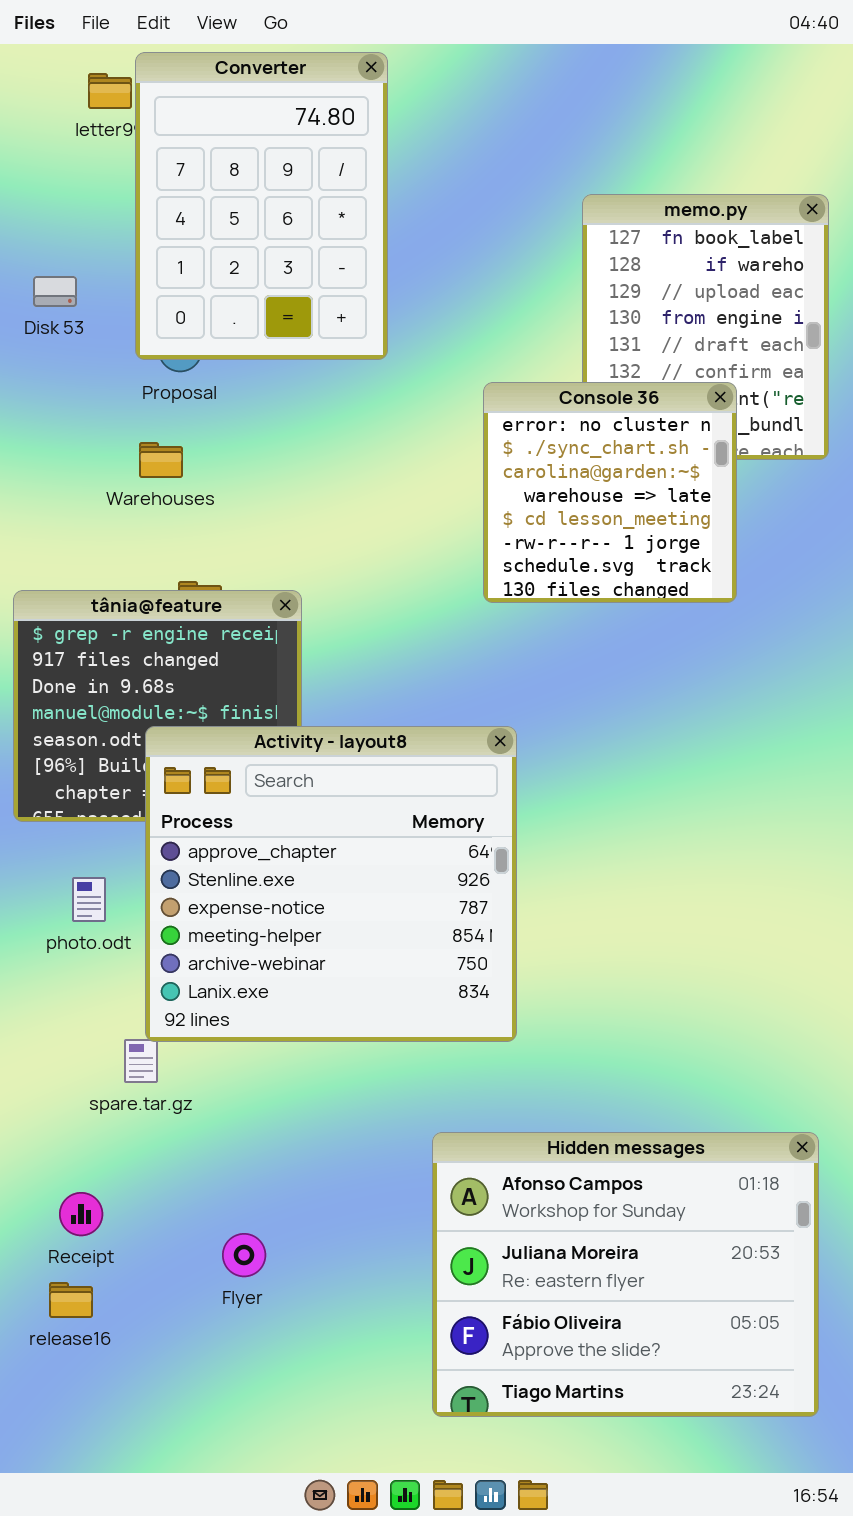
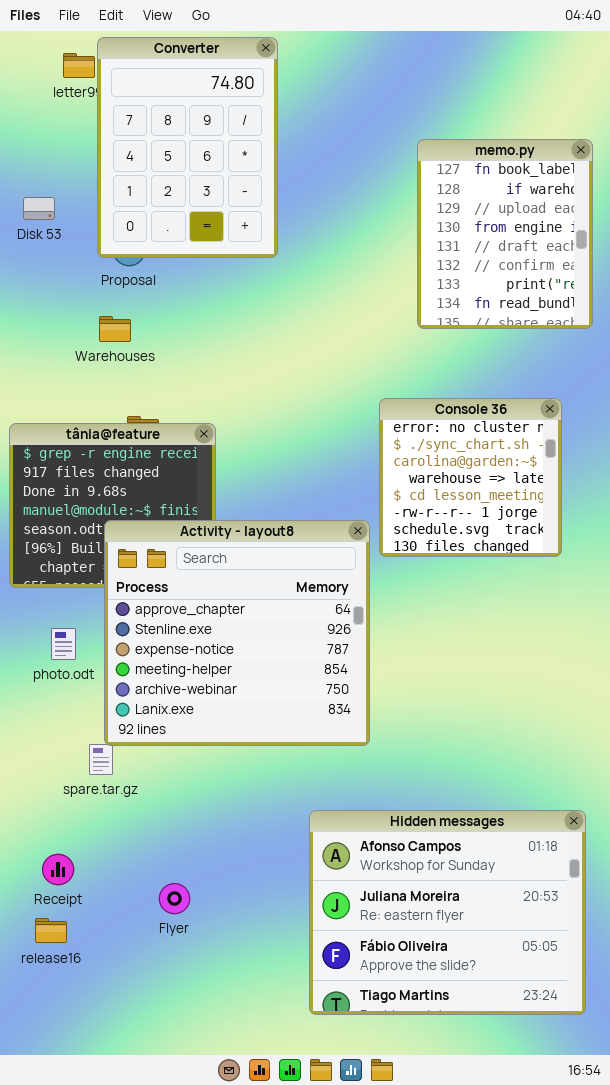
Console 36: [483,382,737,603] -> [379,398,562,557], moved

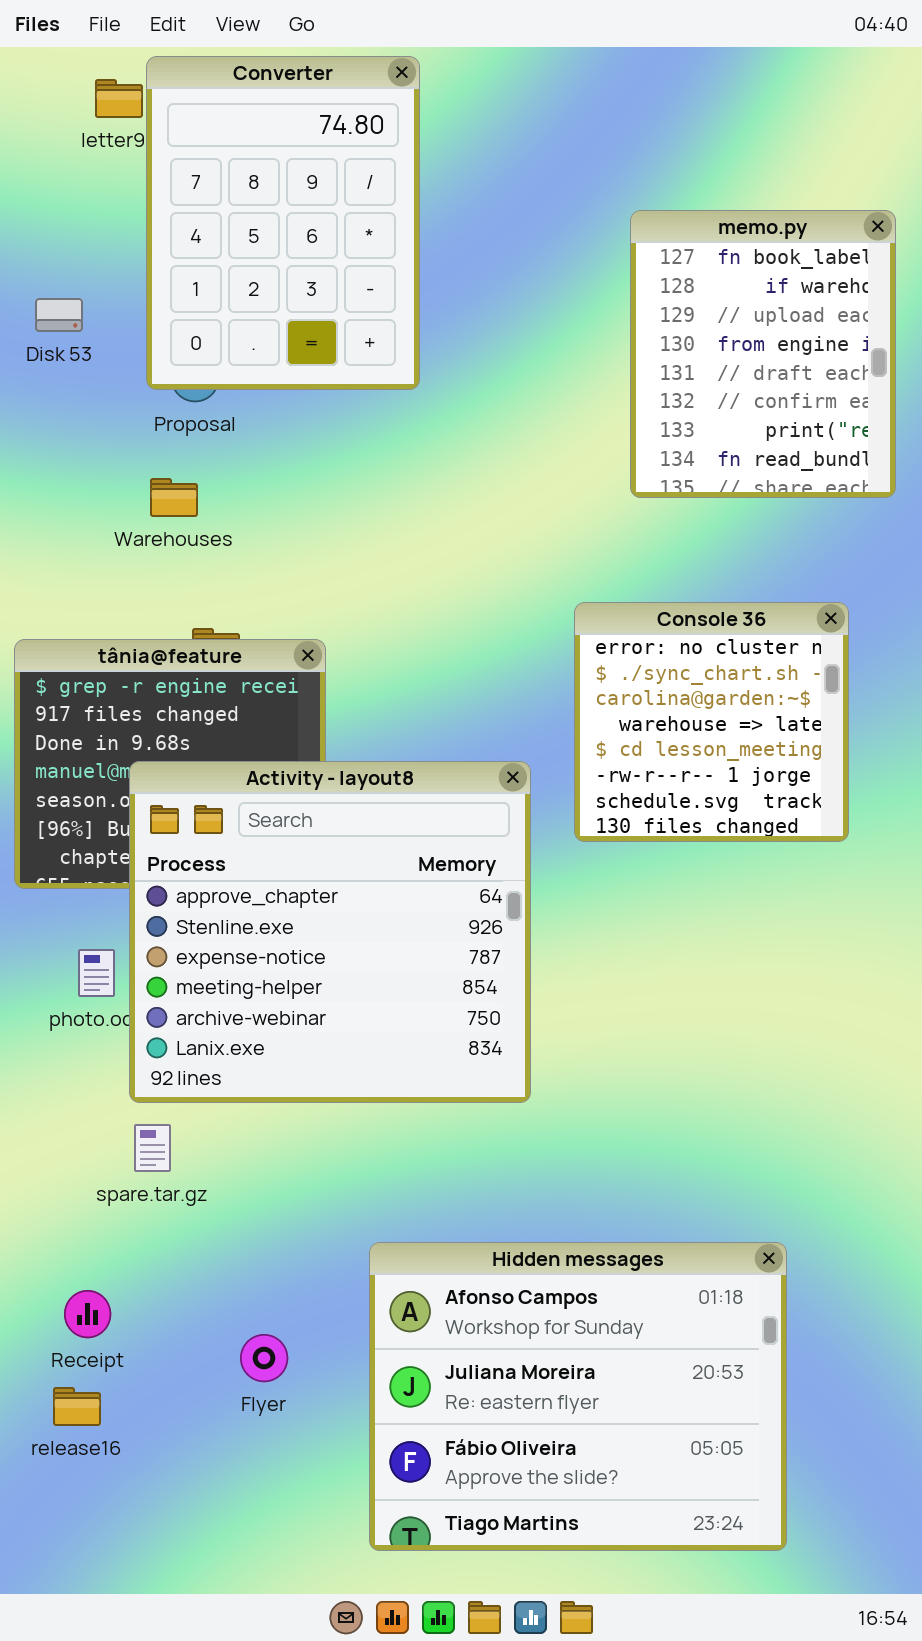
Activity - layout8: [104,520,370,746] -> [129,761,531,1103], moved
Hidden messages: [309,810,586,1015] -> [369,1242,787,1551], moved

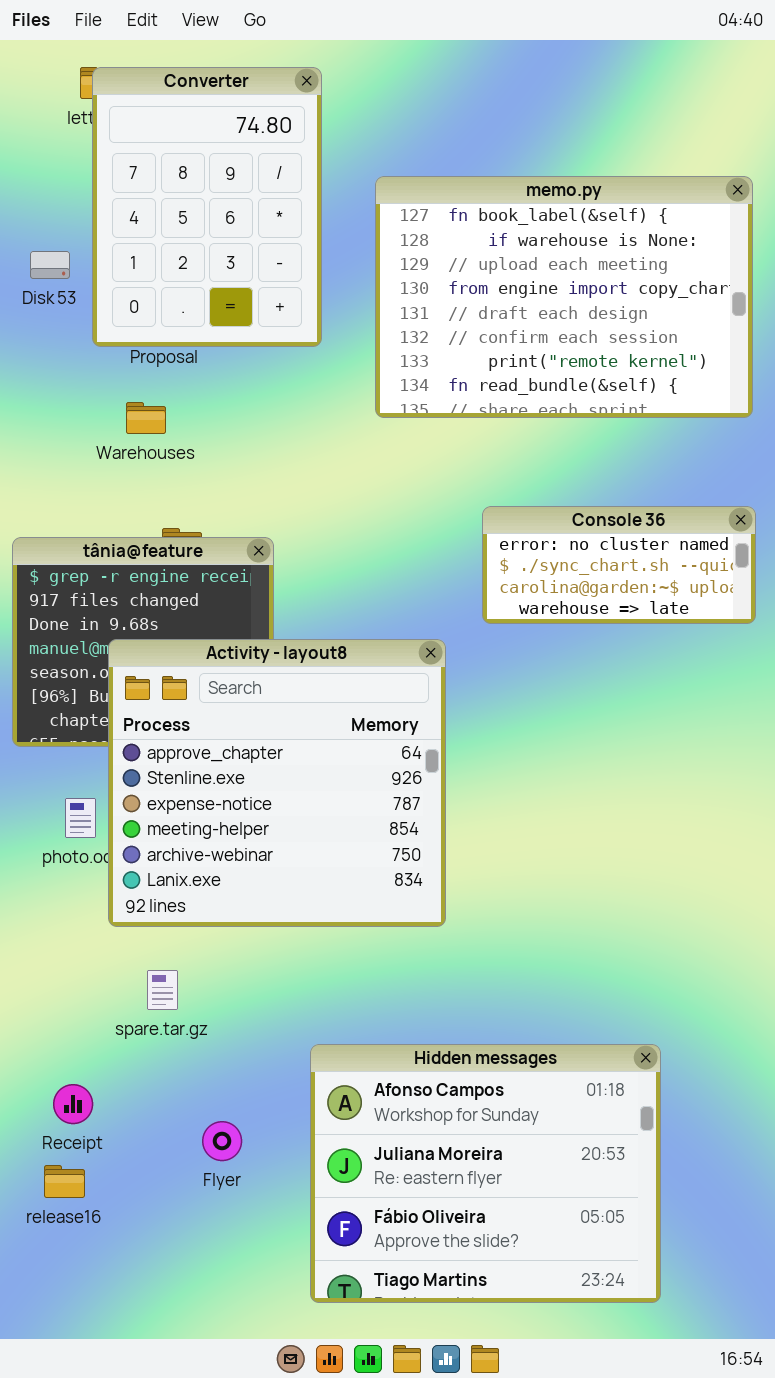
Converter: [146,56,420,390] -> [92,67,322,347], moved
memo.py: [630,210,896,498] -> [375,176,753,418], resized
Console 36: [574,602,849,842] -> [482,506,756,624], resized
spare.tar.gz: [134,1124,171,1172] -> [147,970,178,1010], moved

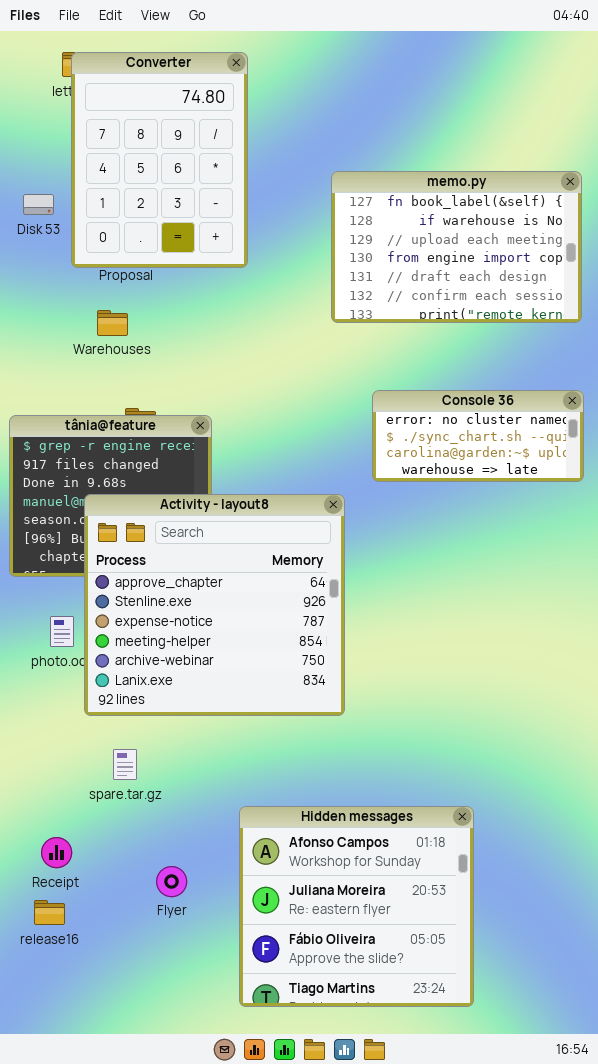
memo.py: [375,176,753,418] -> [331,171,582,323], resized
Hidden messages: [310,1044,661,1303] -> [239,806,474,1007], resized

